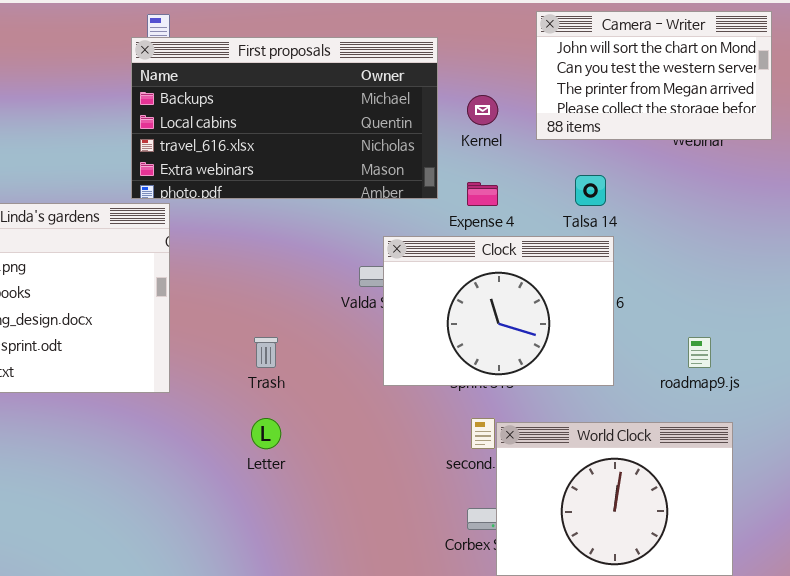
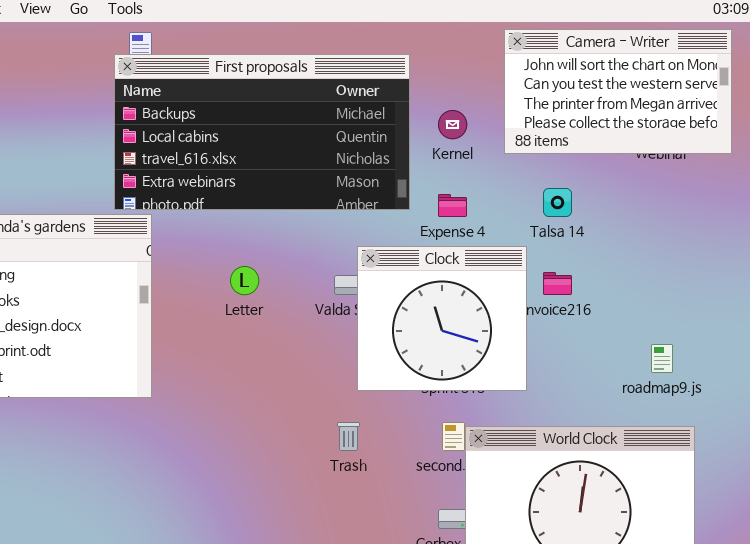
Clock: [383,236,614,386] -> [357,246,527,391], resized
Trash: [254,337,278,368] -> [337,422,360,451], moved
Letter: [251,418,281,449] -> [230,266,259,295], moved

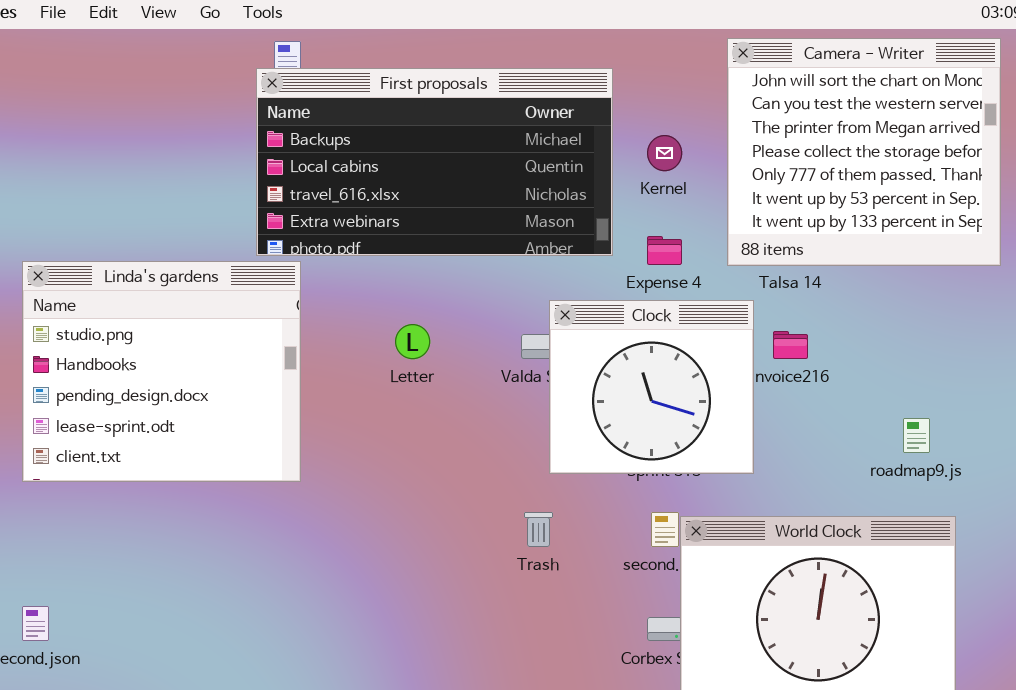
Camera - Writer: [504,29,732,154] -> [727,38,1001,266], resized

